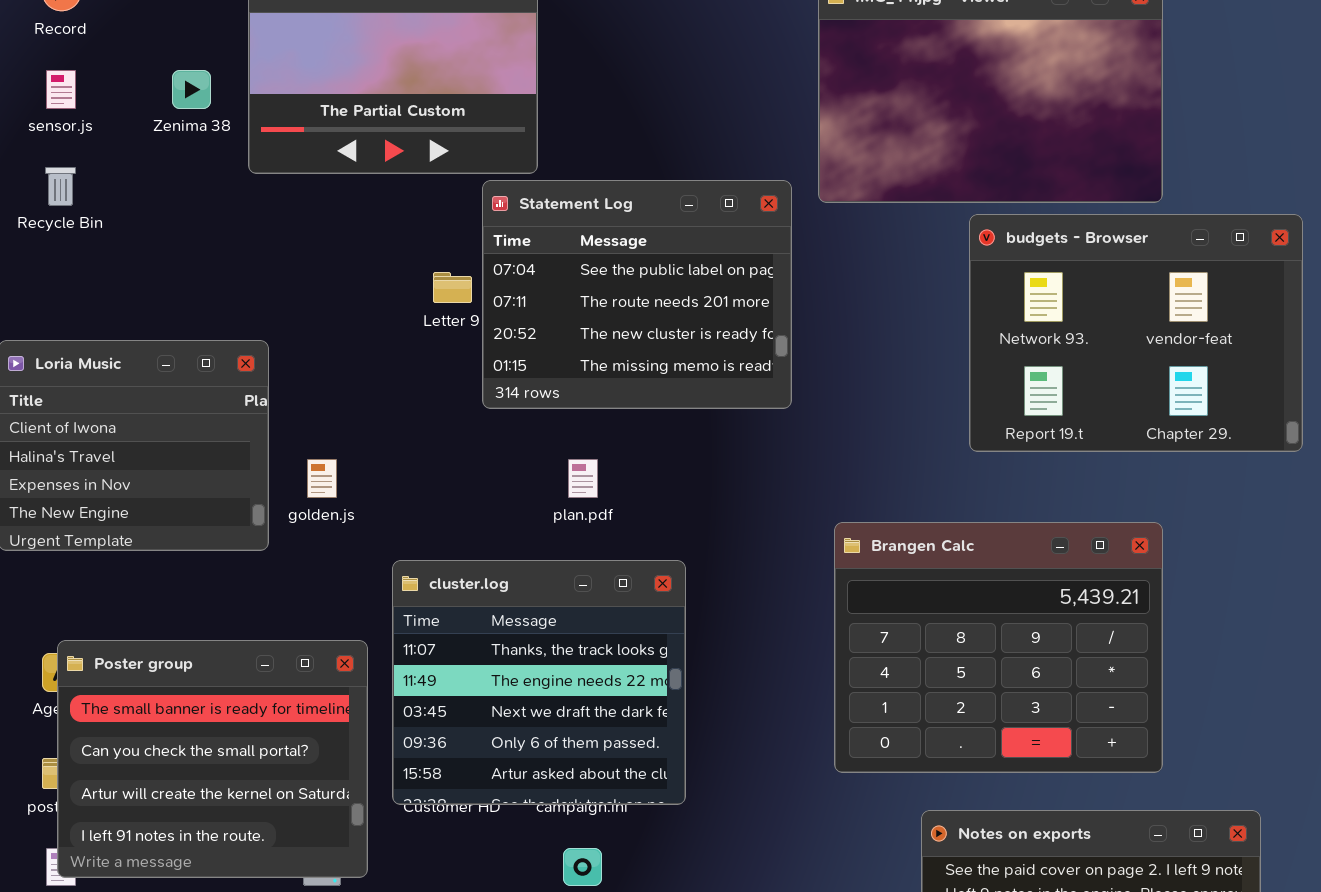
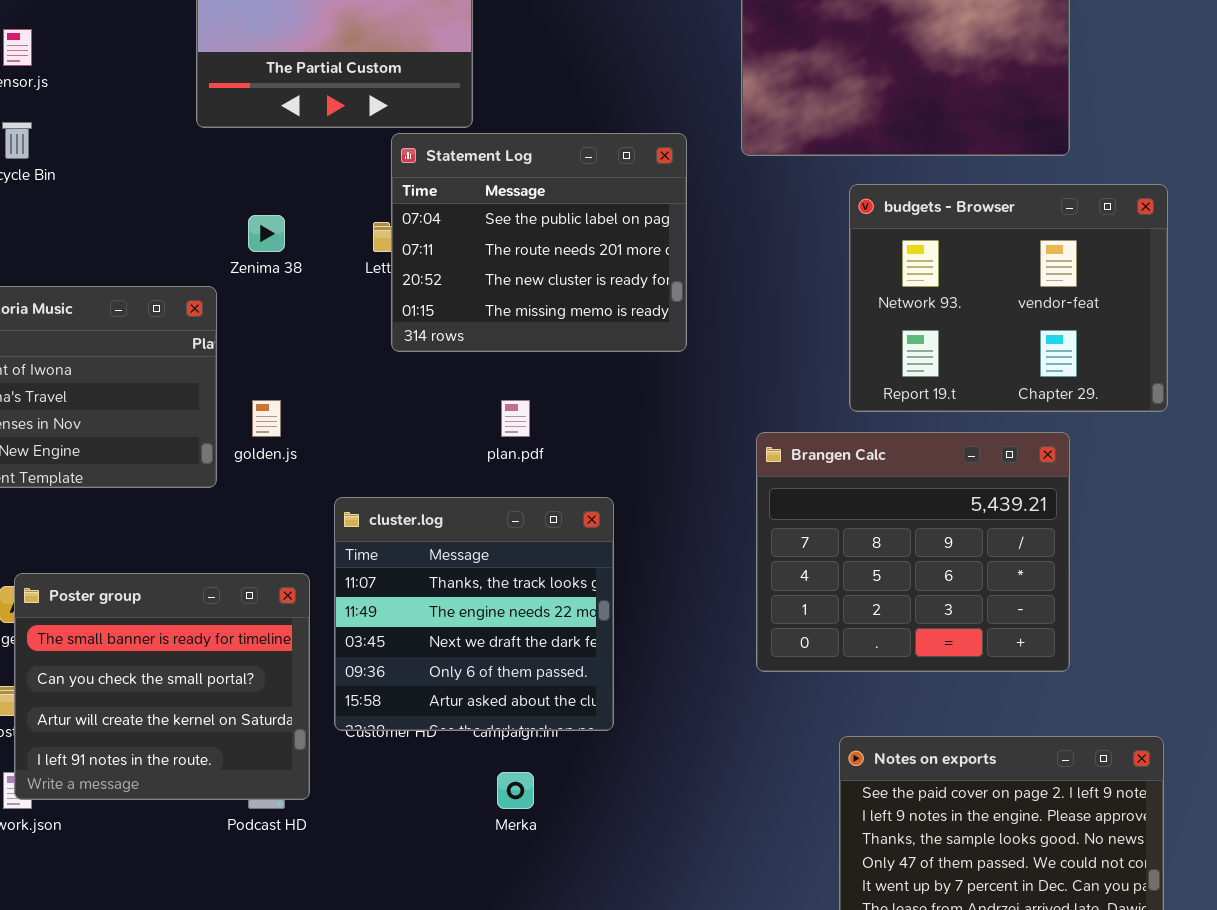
Zenima 38: [172,70,211,109] -> [248,215,285,252], moved
Statement Log: [482,180,792,409] -> [391,133,687,352], moved
budgets - Browser: [969,214,1303,452] -> [849,184,1168,412], moved
Brangen Calc: [834,522,1163,773] -> [756,432,1070,672], moved

